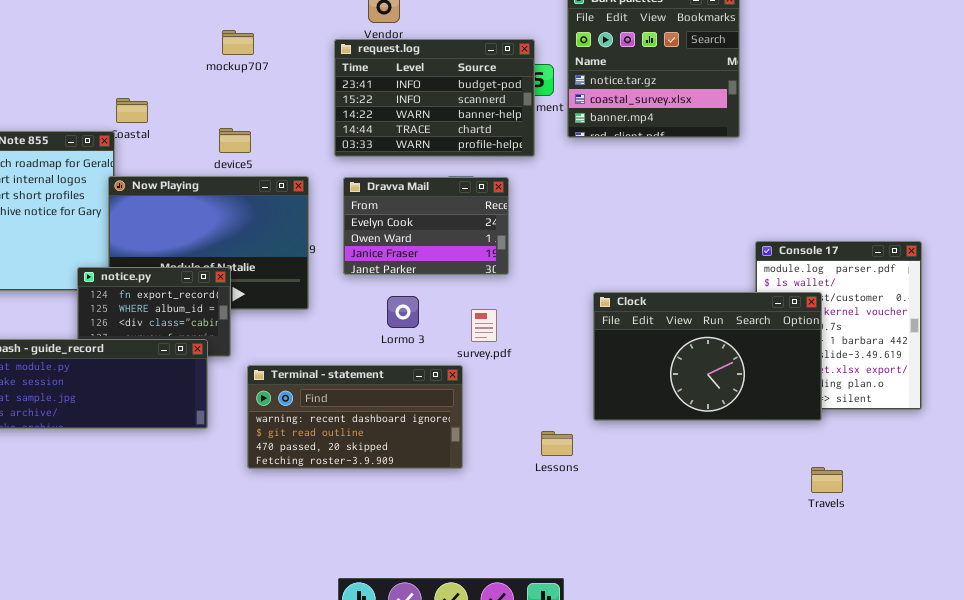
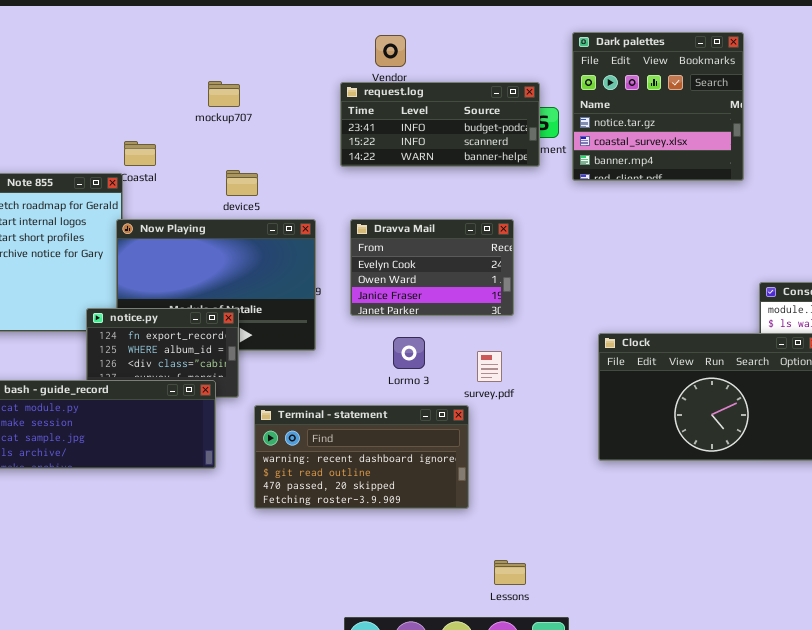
mockup707: [222,30,254,55] -> [208,81,240,107], moved
request.log: [334,39,535,157] -> [340,82,540,167], resized
Lessons: [541,431,573,456] -> [494,560,526,585], moved

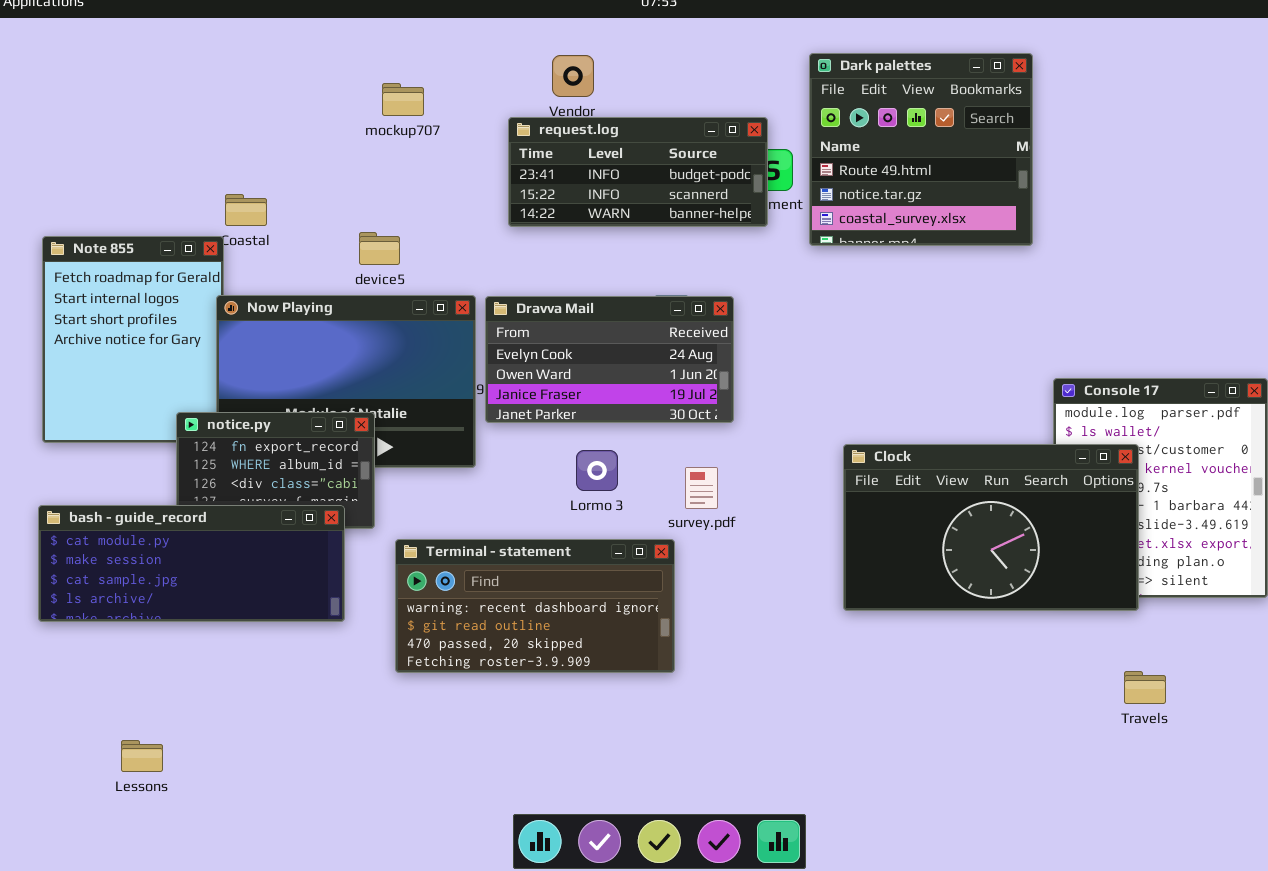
Dark palettes: [572,32,744,181] -> [809,53,1033,246], scrolled up 1 row
mockup707: [208,81,240,107] -> [382,83,424,116], moved
Dravva Mail: [350,219,514,316] -> [485,296,734,423], resized
Lessons: [494,560,526,585] -> [121,740,163,772], moved

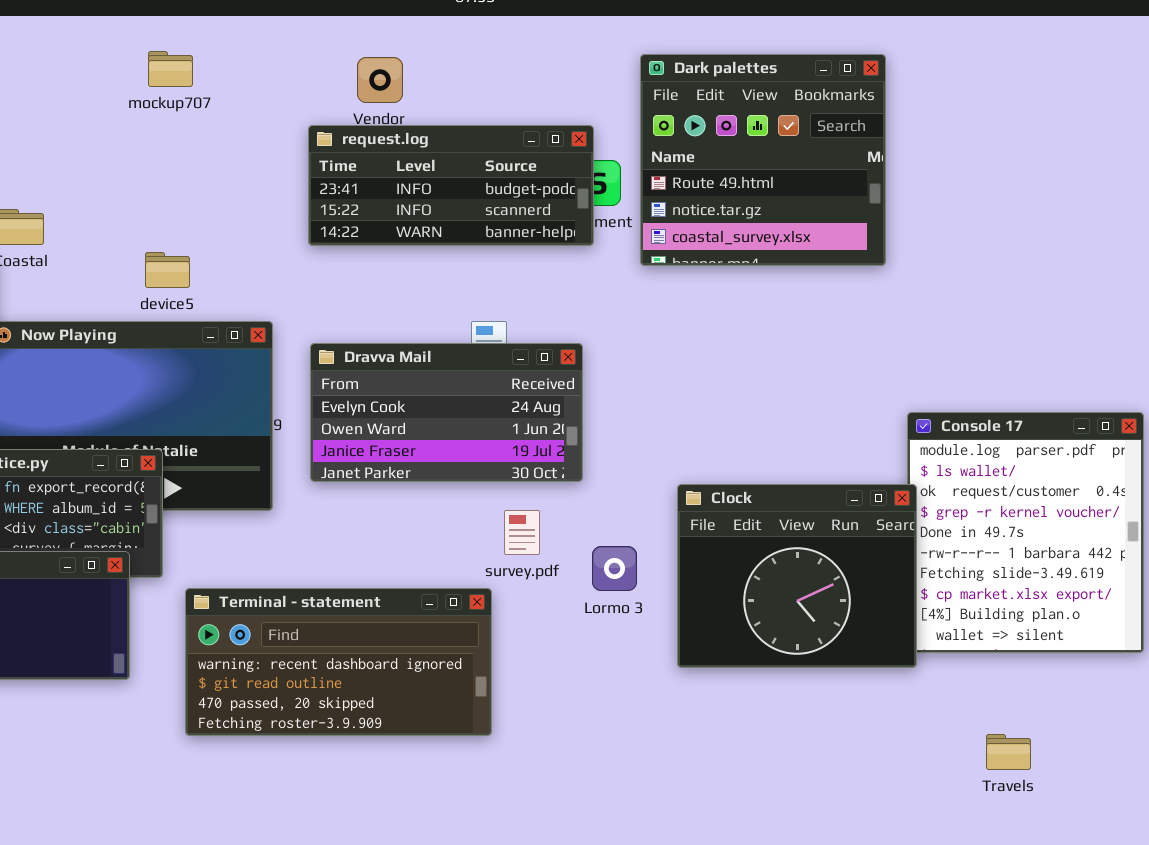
mockup707: [382,83,424,116] -> [148,51,193,87], moved
Dravva Mail: [485,296,734,423] -> [310,343,583,482], moved
Clock: [843,444,1139,611] -> [677,484,917,668], resized
Lormo 3: [576,450,618,491] -> [592,546,637,591], moved

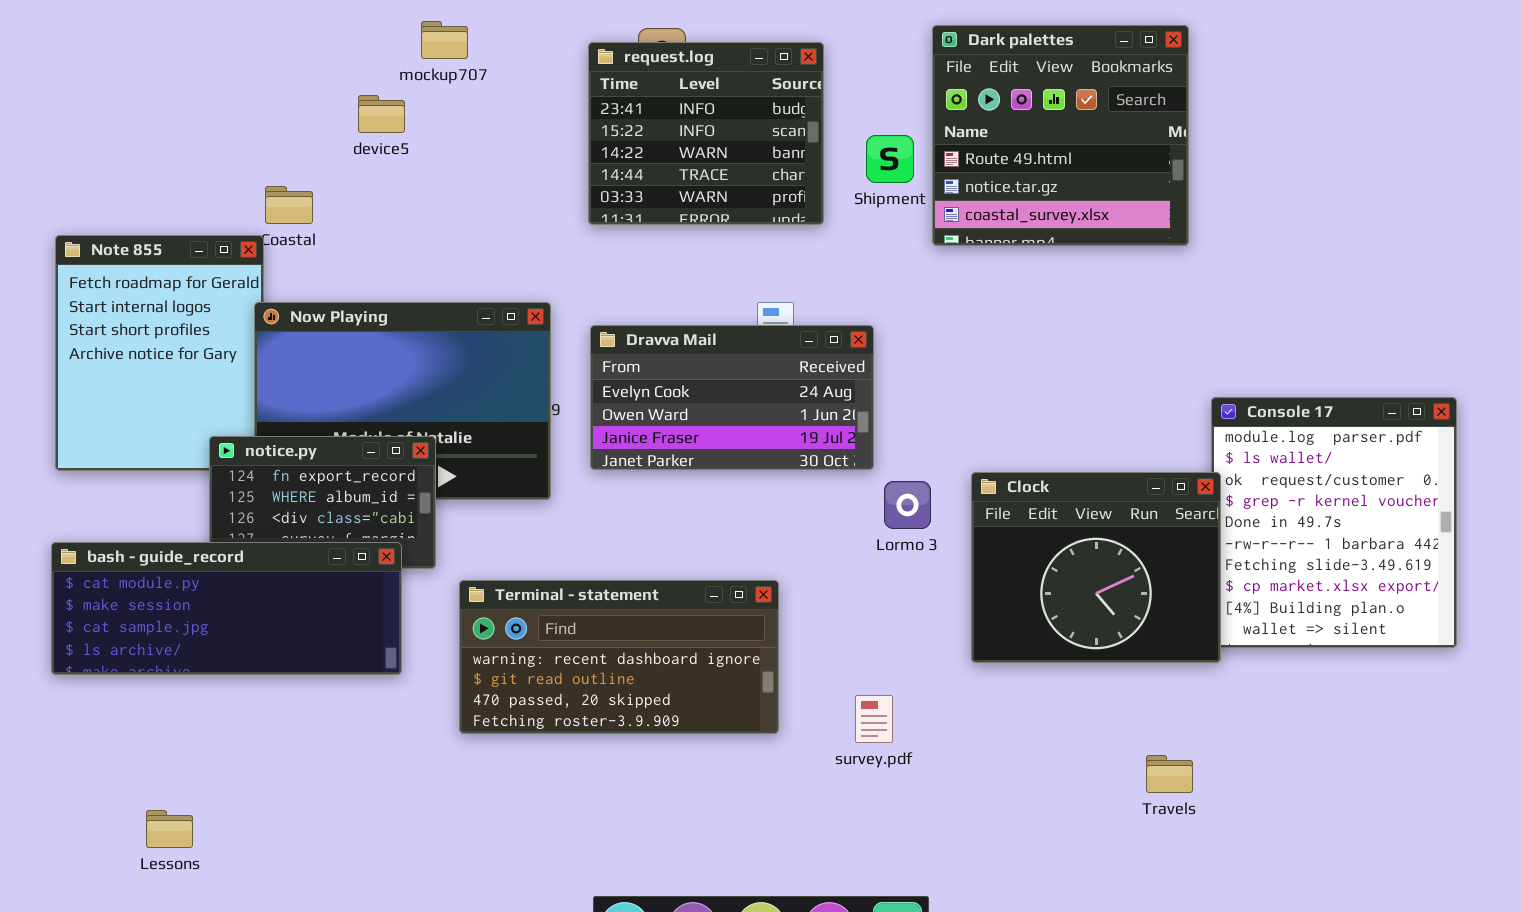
request.log: [308,125,594,246] -> [588,42,824,225], resized
device5: [145,252,190,288] -> [358,95,405,133], moved
survey.pdf: [504,510,540,555] -> [855,695,893,743], moved
Lormo 3: [592,546,637,591] -> [884,481,931,529], moved
Travels: [986,734,1031,770] -> [1146,755,1193,793], moved

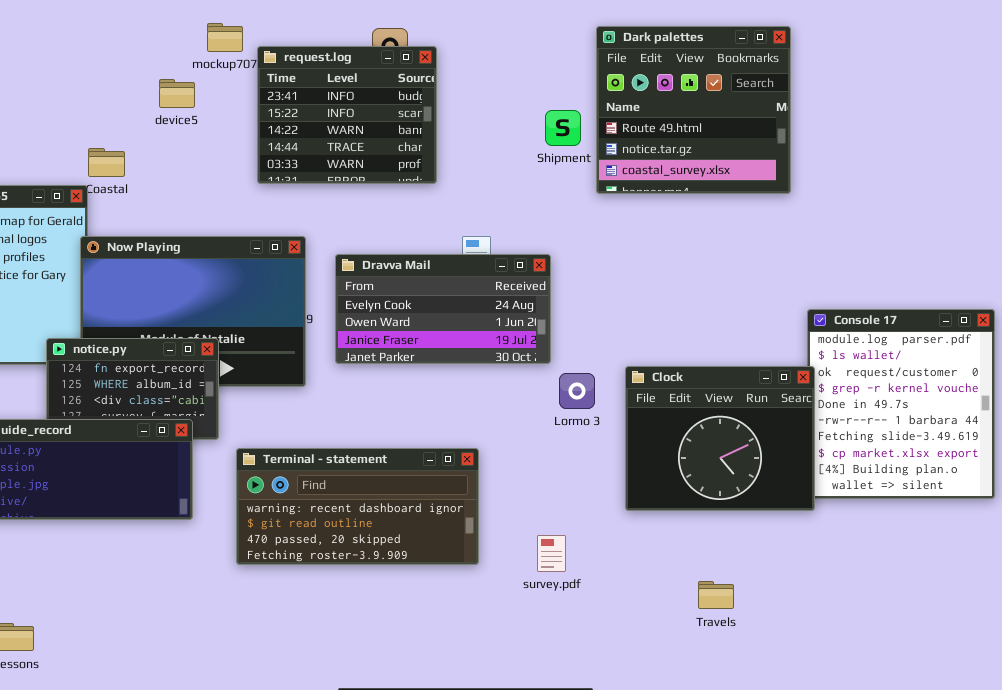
request.log: [588,42,824,225] -> [257,46,437,184], moved
Travels: [1146,755,1193,793] -> [698,581,734,609], moved

